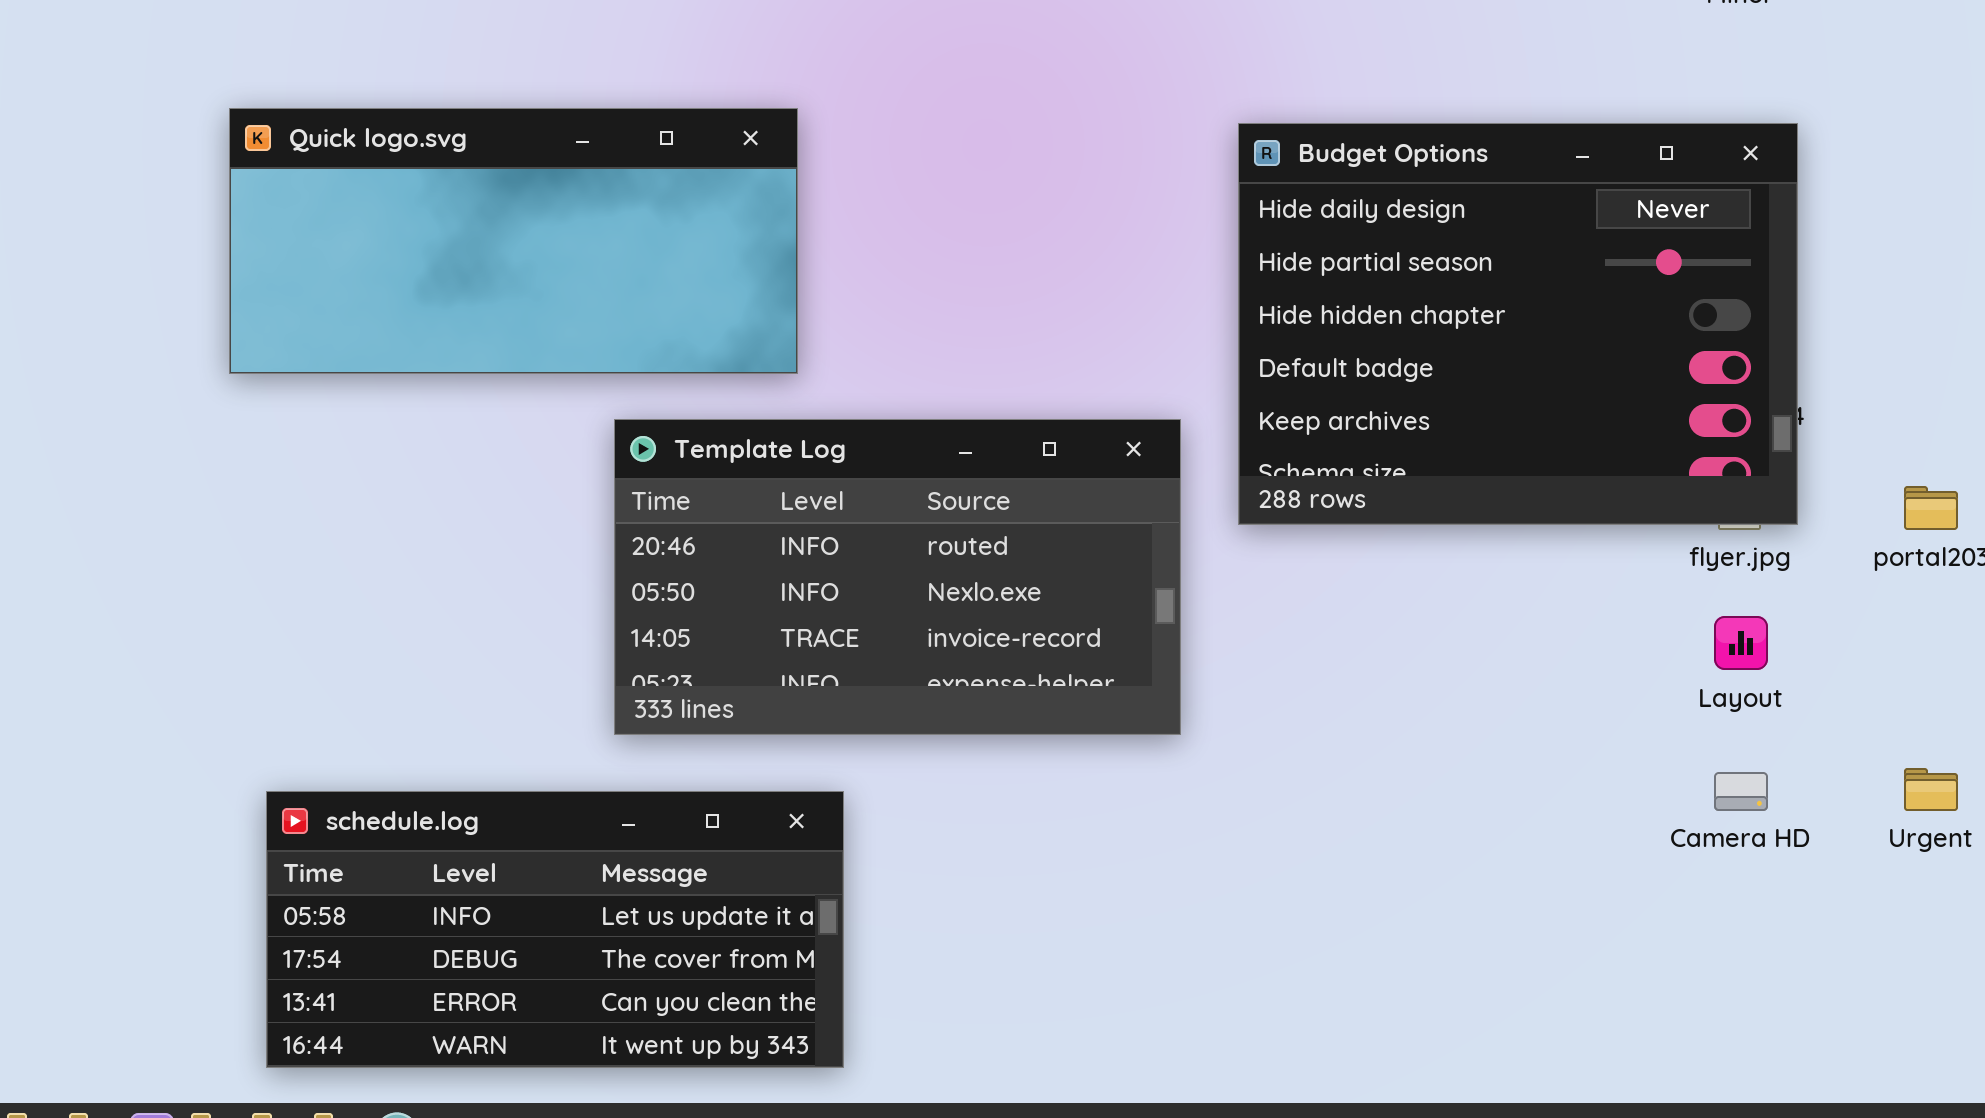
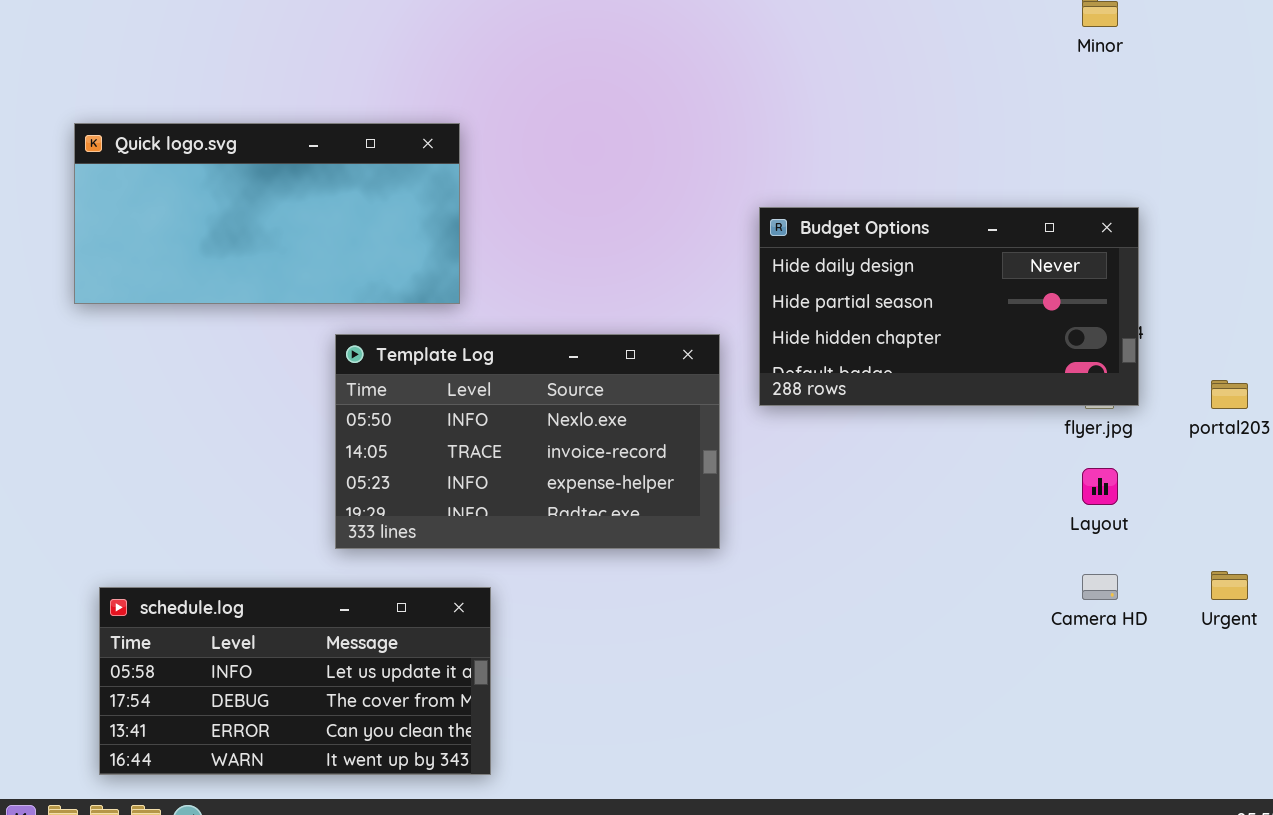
Budget Options: [1238,123,1798,525] -> [759,207,1139,406], resized
Template Log: [614,419,1181,735] -> [335,334,720,549], scrolled down 1 row

